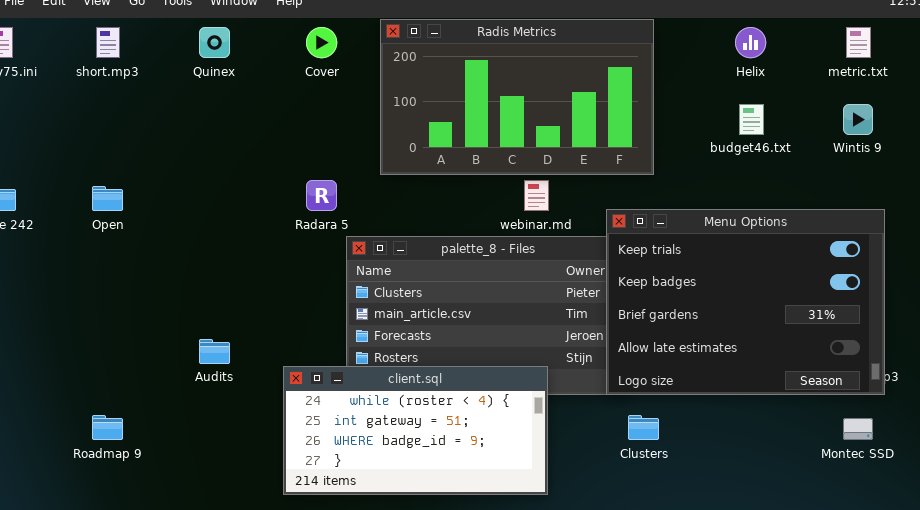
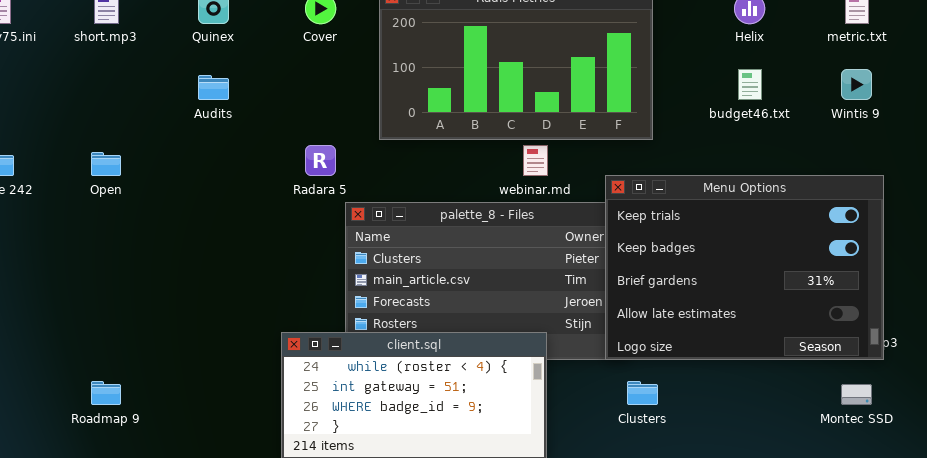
Audits: [199,339,230,364] -> [198,75,229,100], moved

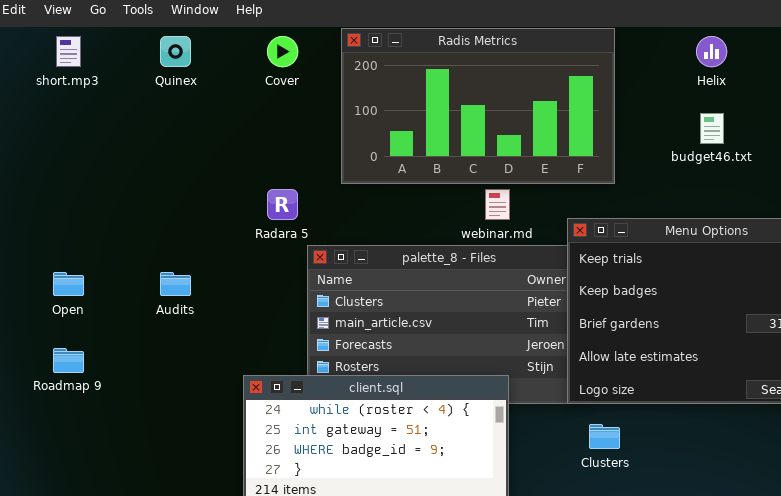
Audits: [198,75,229,100] -> [160,272,191,296], moved
Open: [91,152,121,176] -> [53,272,84,296], moved
Roadmap 9: [91,381,121,405] -> [53,348,84,373], moved

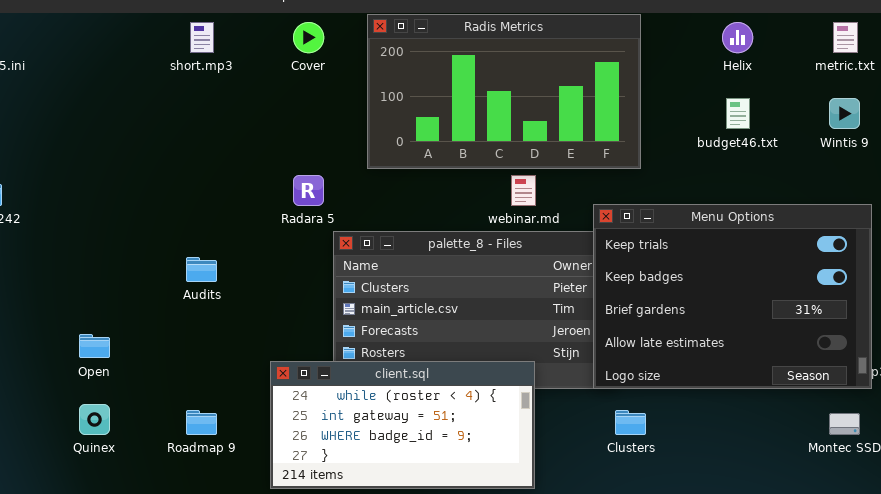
short.mp3: [56,36,81,67] -> [190,22,214,53], moved
Quinex: [160,36,191,67] -> [79,404,110,435], moved
Open: [53,272,84,296] -> [79,334,110,358], moved
Roadmap 9: [53,348,84,373] -> [186,410,217,435], moved

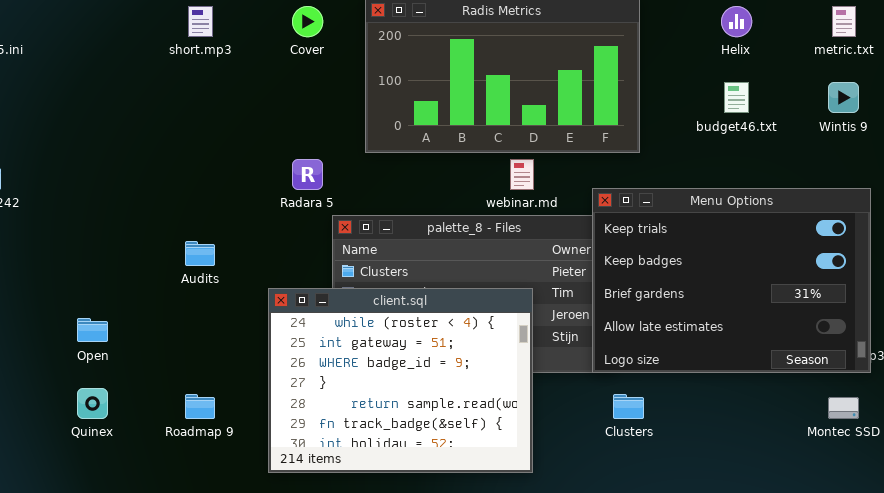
client.sql: [270,361,535,489] -> [268,288,533,473], resized

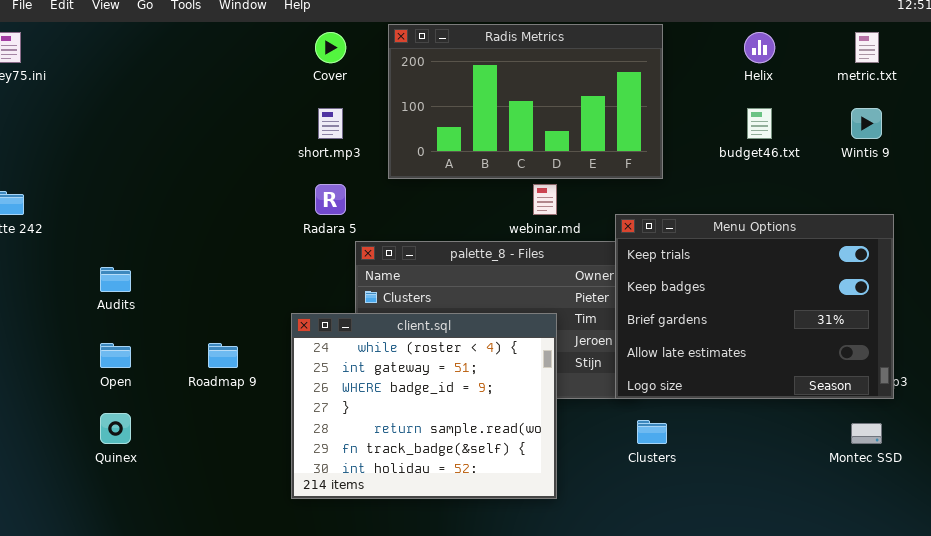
short.mp3: [188,6,213,37] -> [318,108,343,139], moved
Audits: [185,241,215,266] -> [100,267,131,292], moved
Roadmap 9: [185,394,215,419] -> [208,343,238,368], moved

